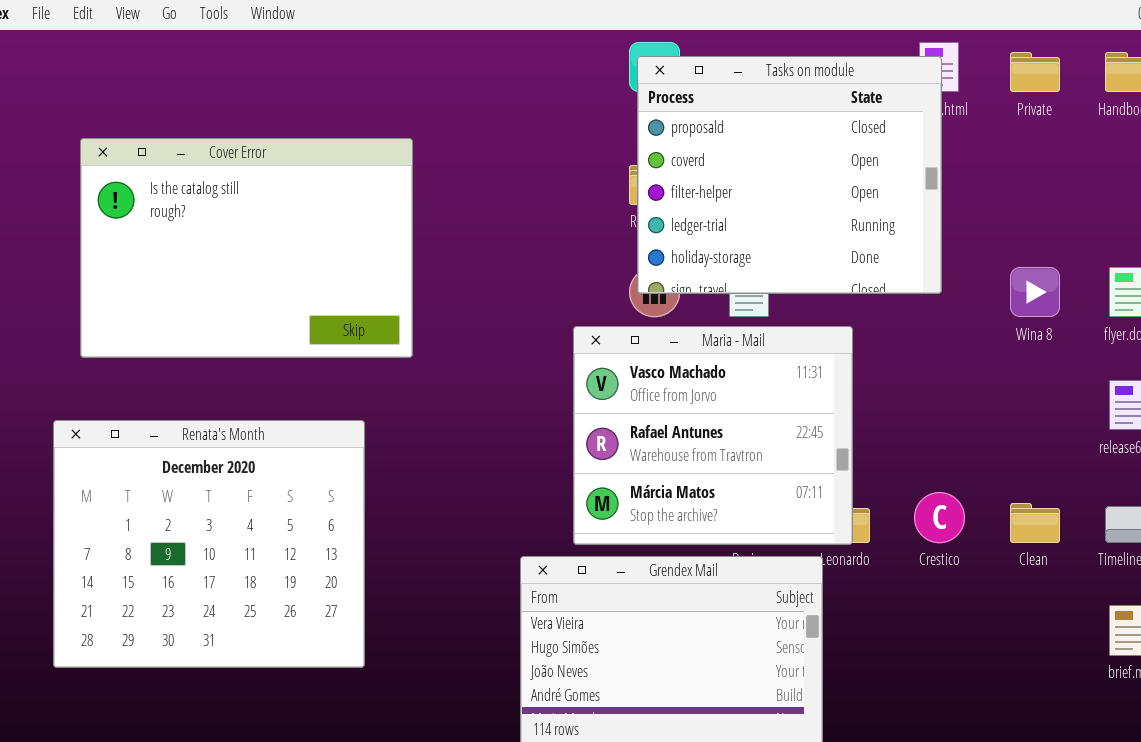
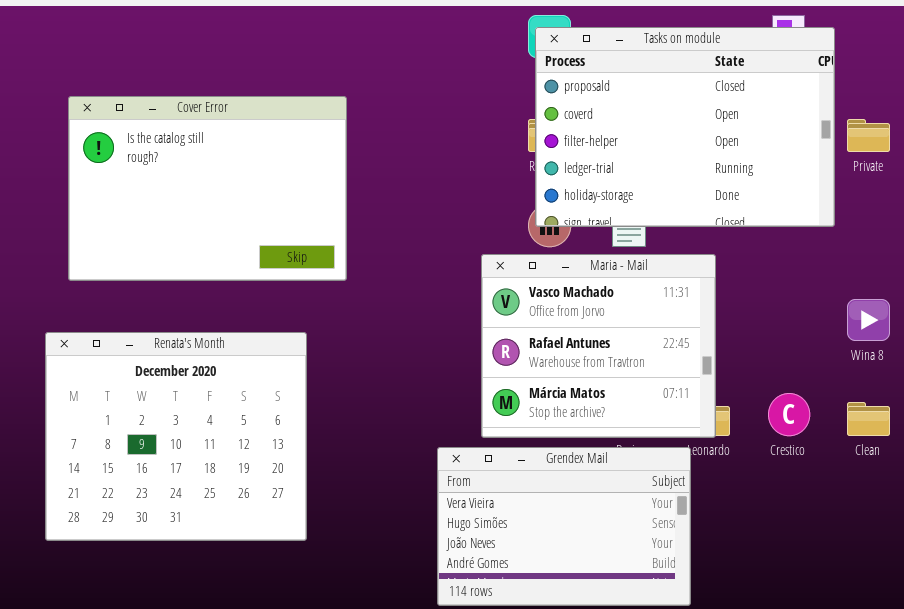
Private: [1010,52,1060,92] -> [847,119,890,152], moved
Tasks on module: [637,56,942,294] -> [535,27,835,227], resized
Wina 8: [1010,267,1060,317] -> [847,299,890,341], moved

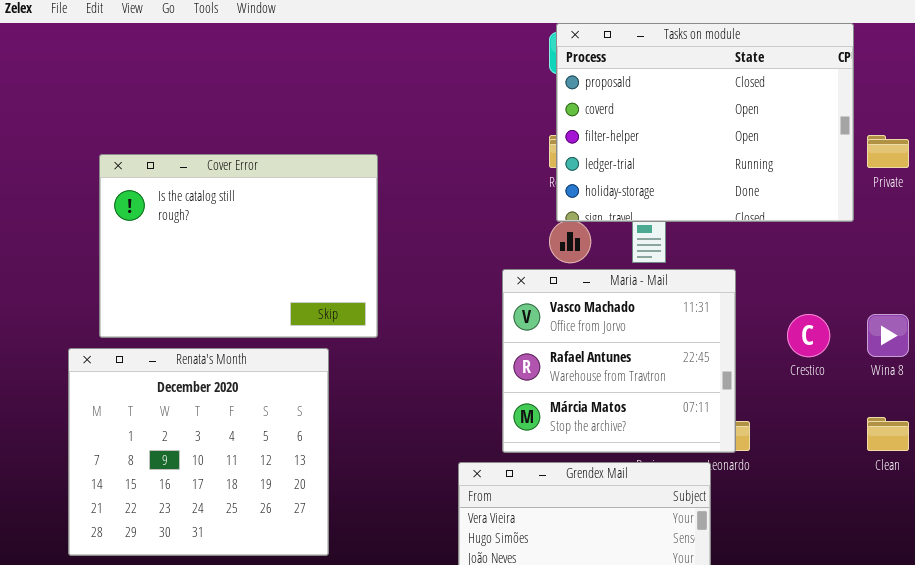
Tasks on module: [535,27,835,227] -> [556,23,854,222], moved
Cover Error: [68,96,347,281] -> [99,154,378,338], moved
Crestico: [768,393,810,436] -> [787,314,830,357], moved

